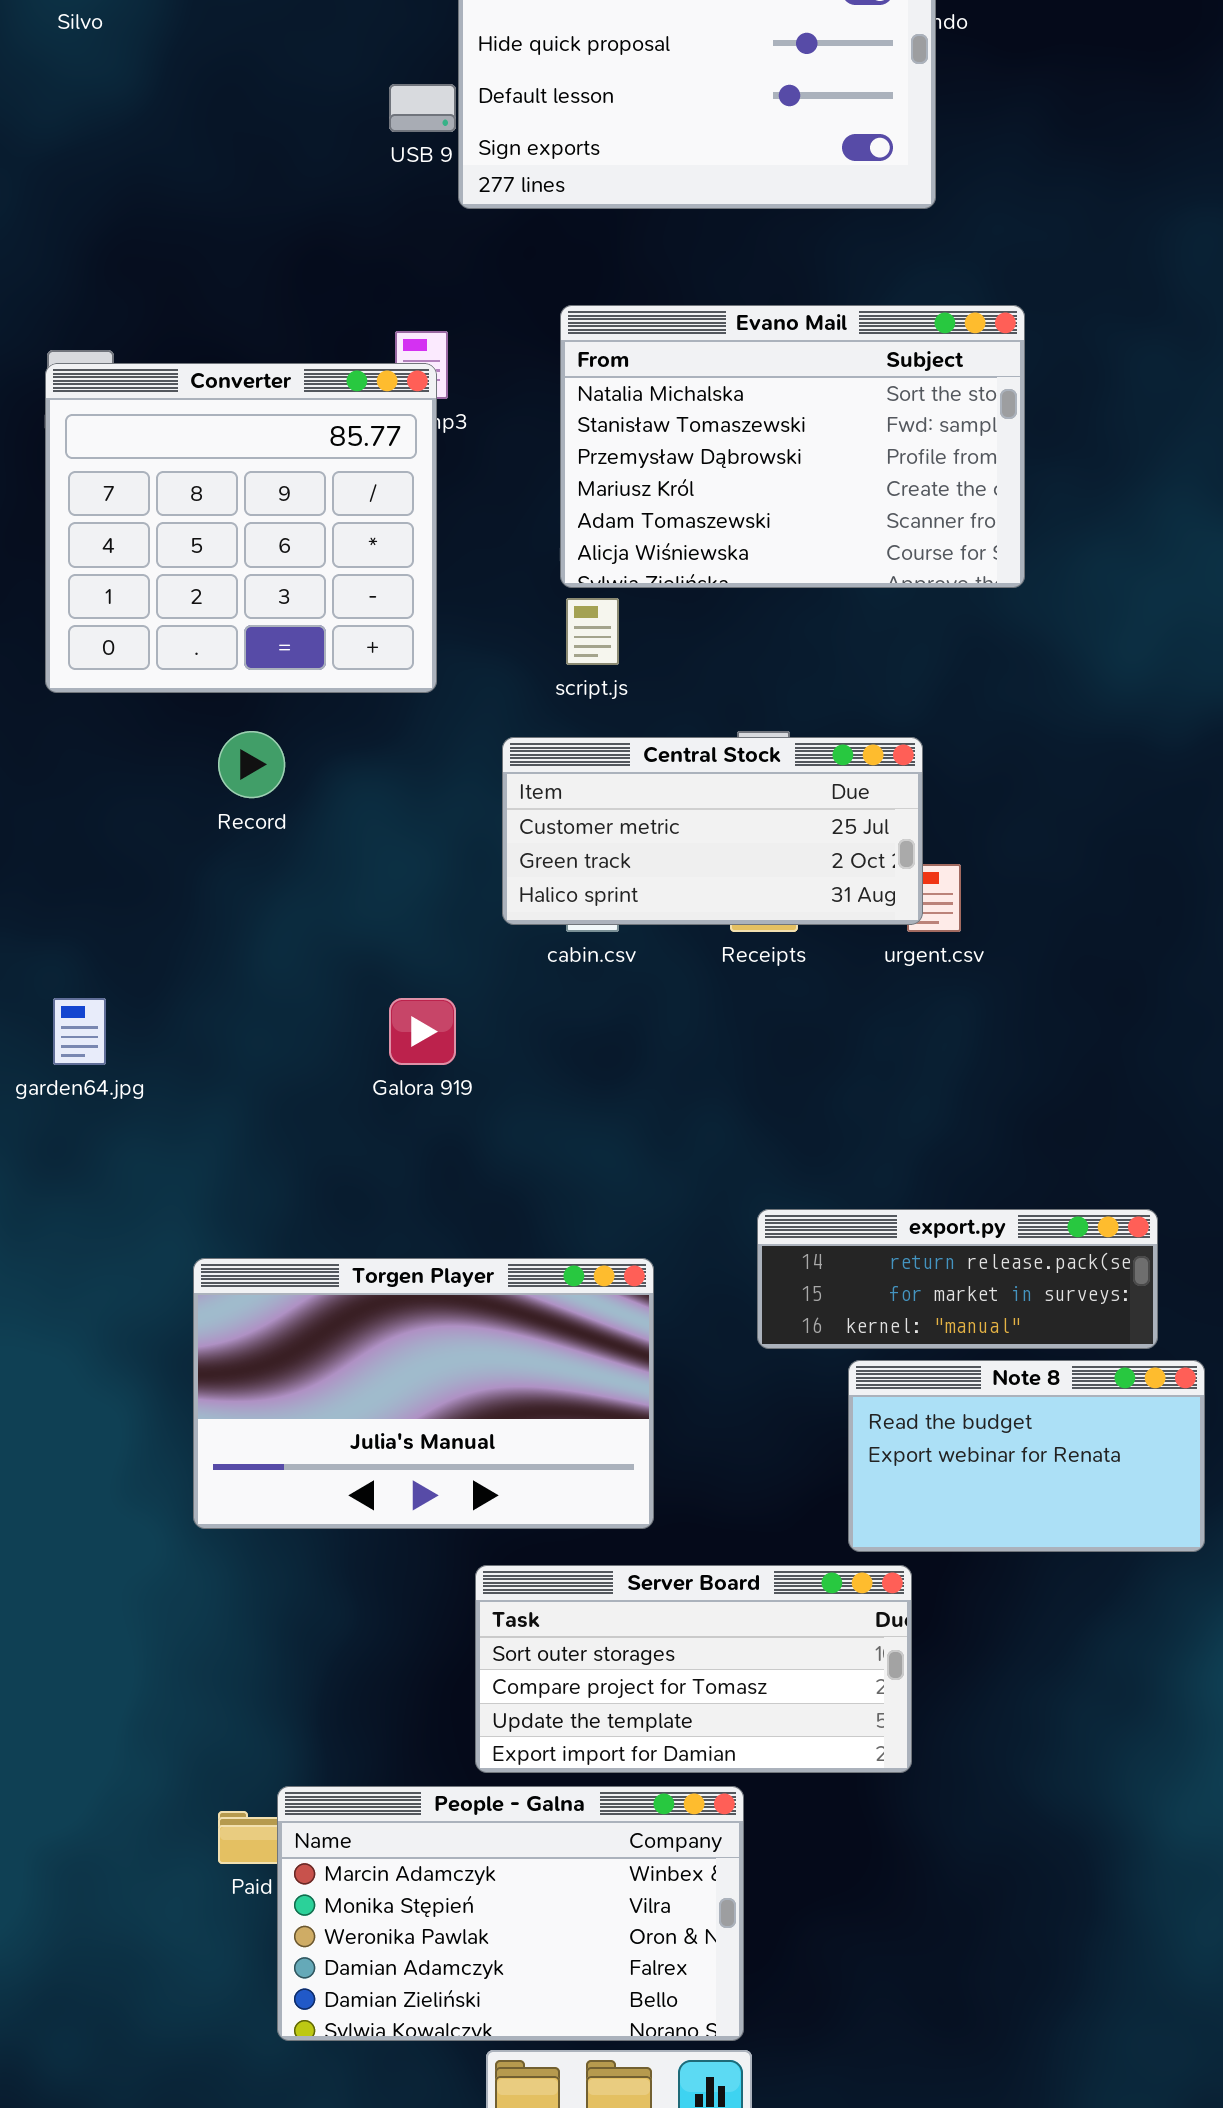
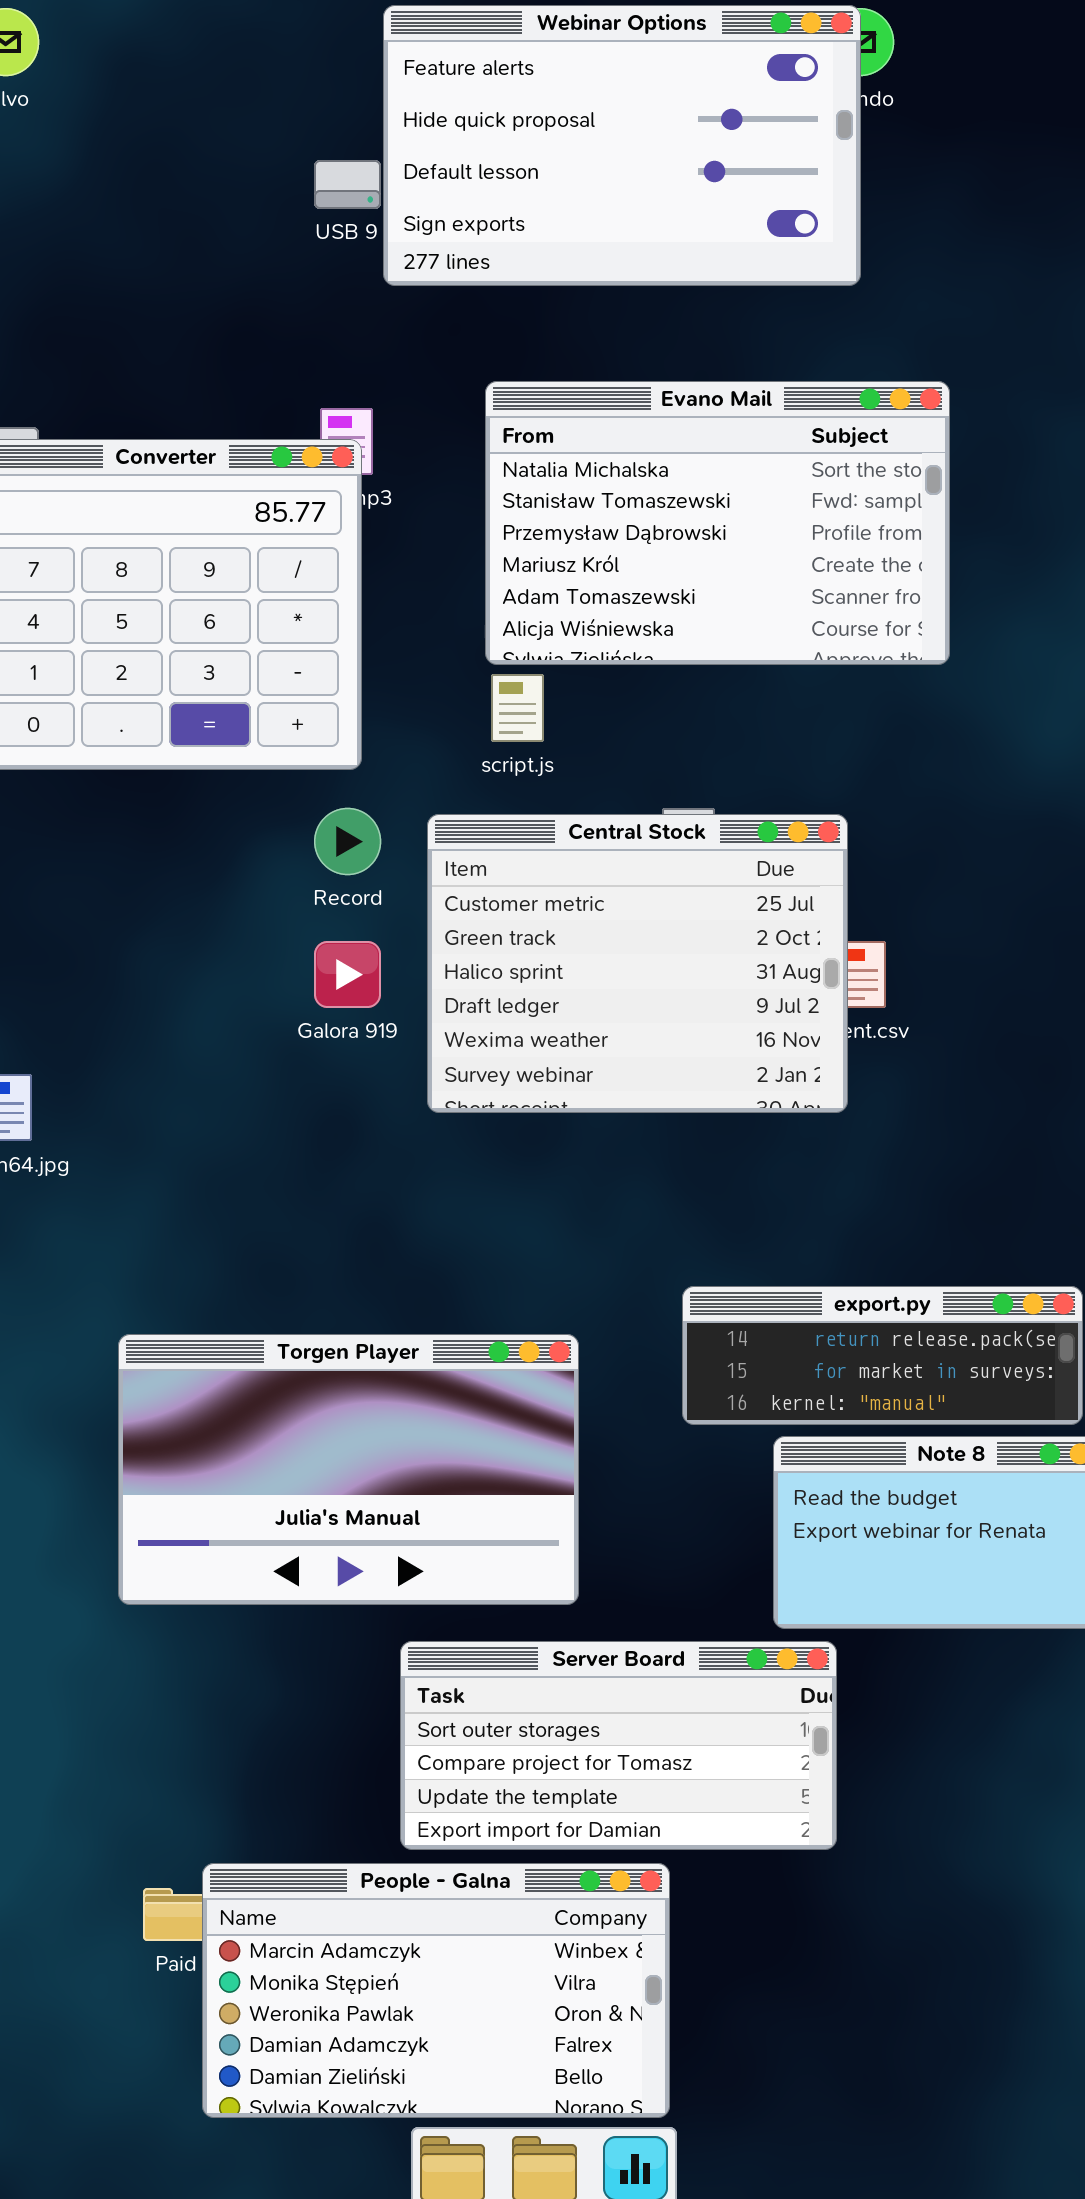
Record: [218,731,285,798] -> [314,808,381,875], moved
Central Stock: [502,737,923,925] -> [427,814,848,1113], resized
Galora 919: [389,998,456,1065] -> [314,941,381,1008], moved

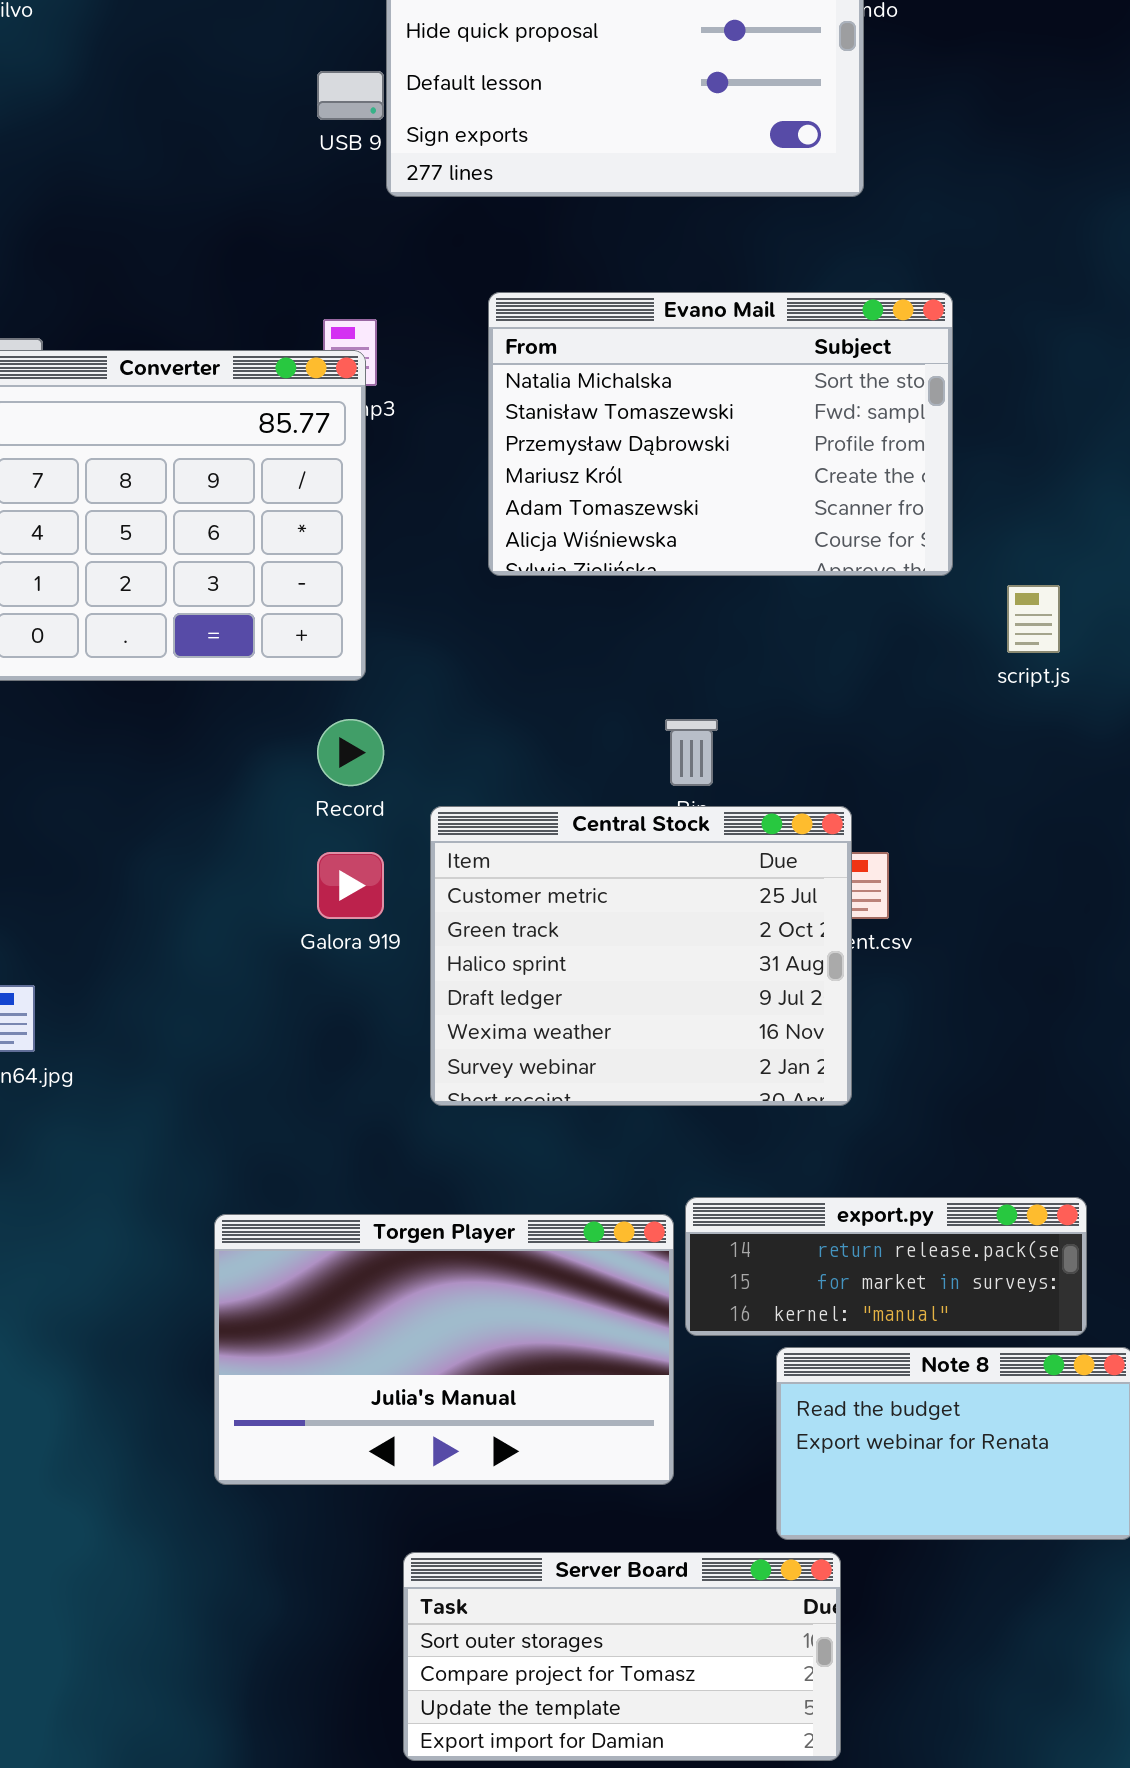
script.js: [491,674,544,742] -> [1007,585,1060,653], moved
Central Stock: [427,814,848,1113] -> [430,806,852,1106], moved
Torgen Player: [118,1334,579,1605] -> [214,1214,674,1485], moved

